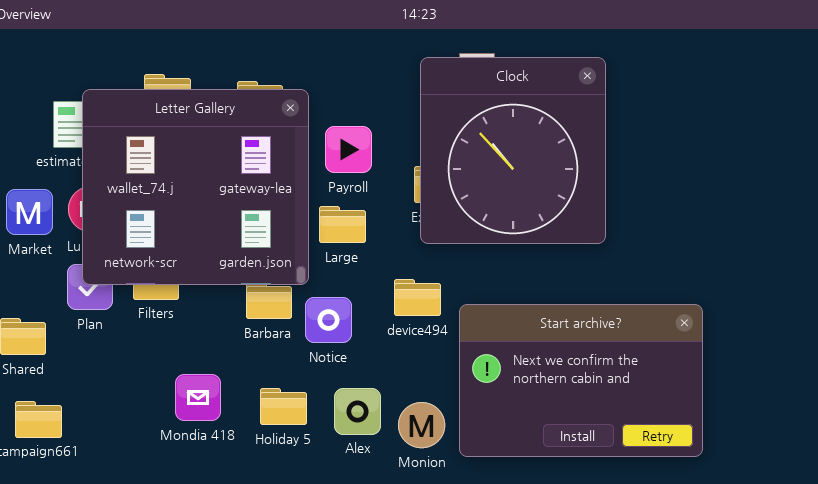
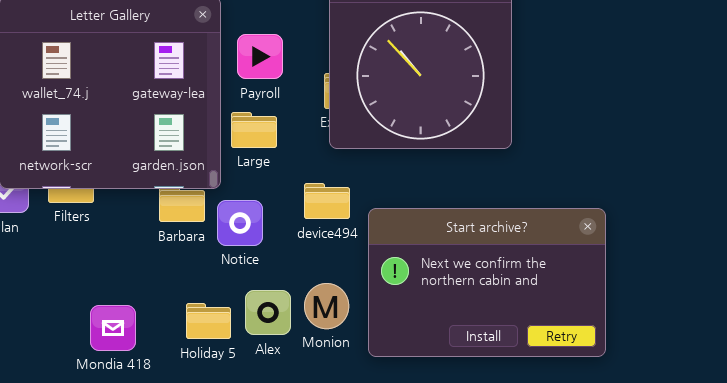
Mondia 418: [175,374,221,421] -> [90,305,136,351], moved
Holiday 5: [260,388,307,425] -> [186,303,231,339], moved
Monion: [398,402,445,448] -> [304,283,349,329], moved

